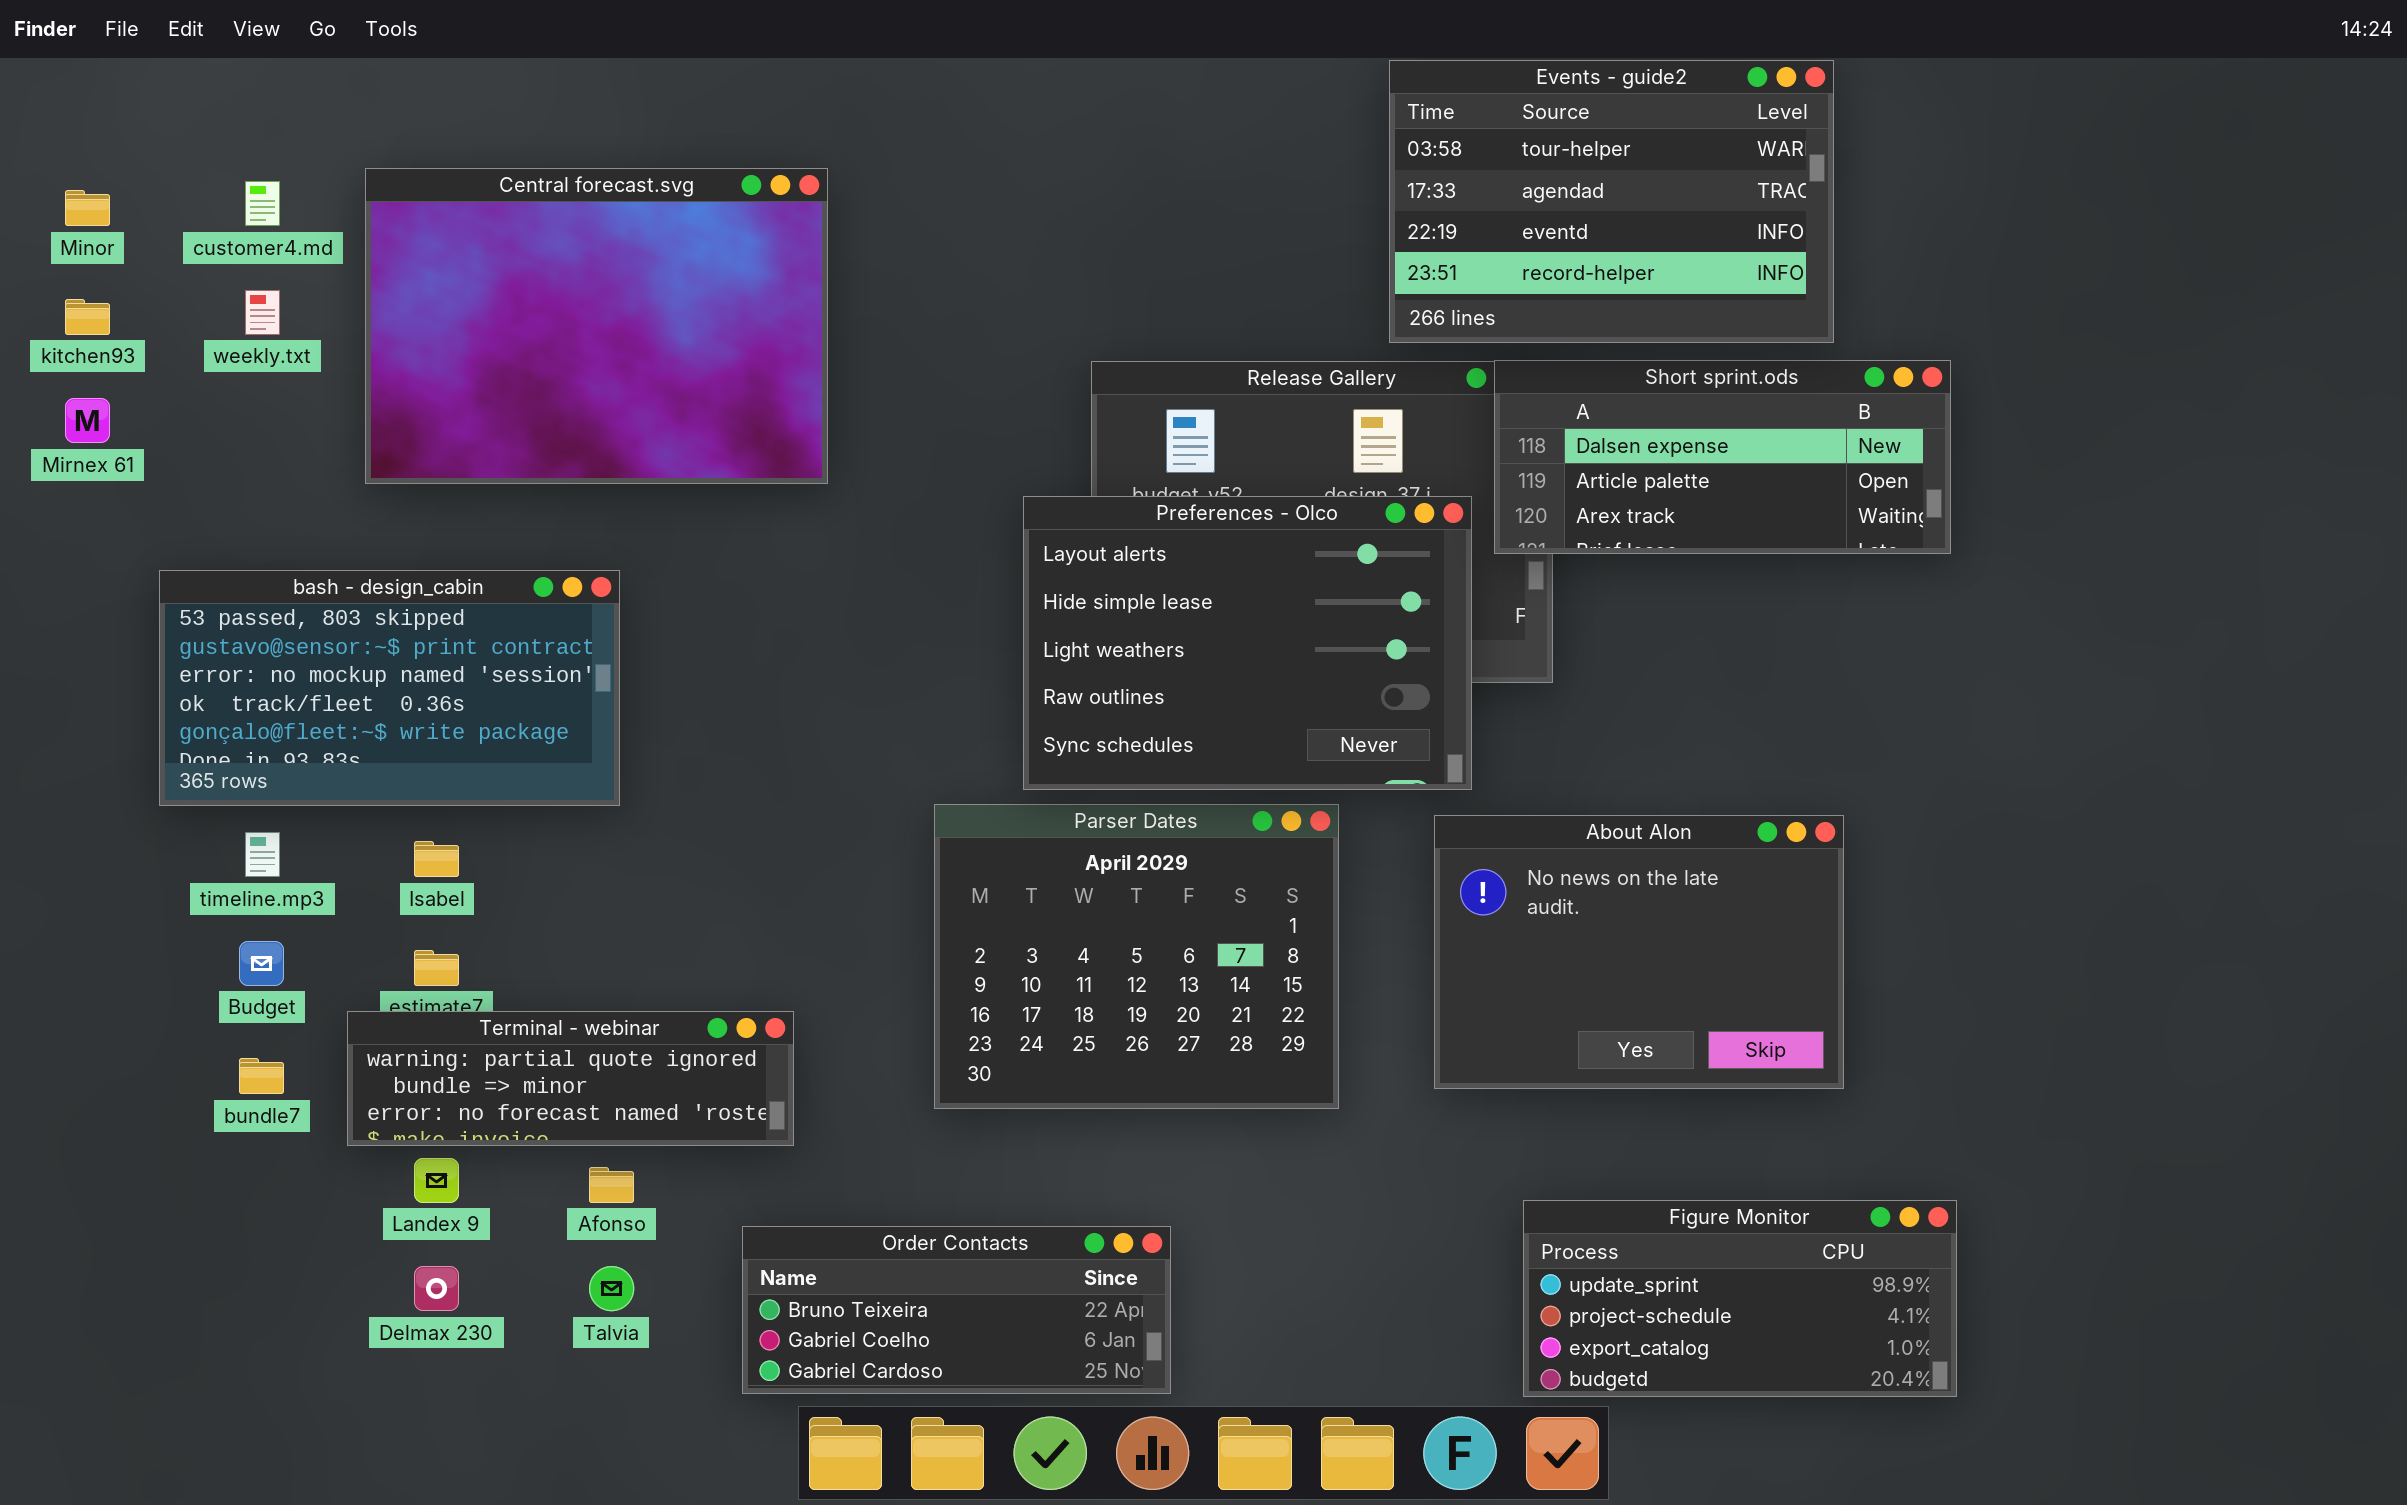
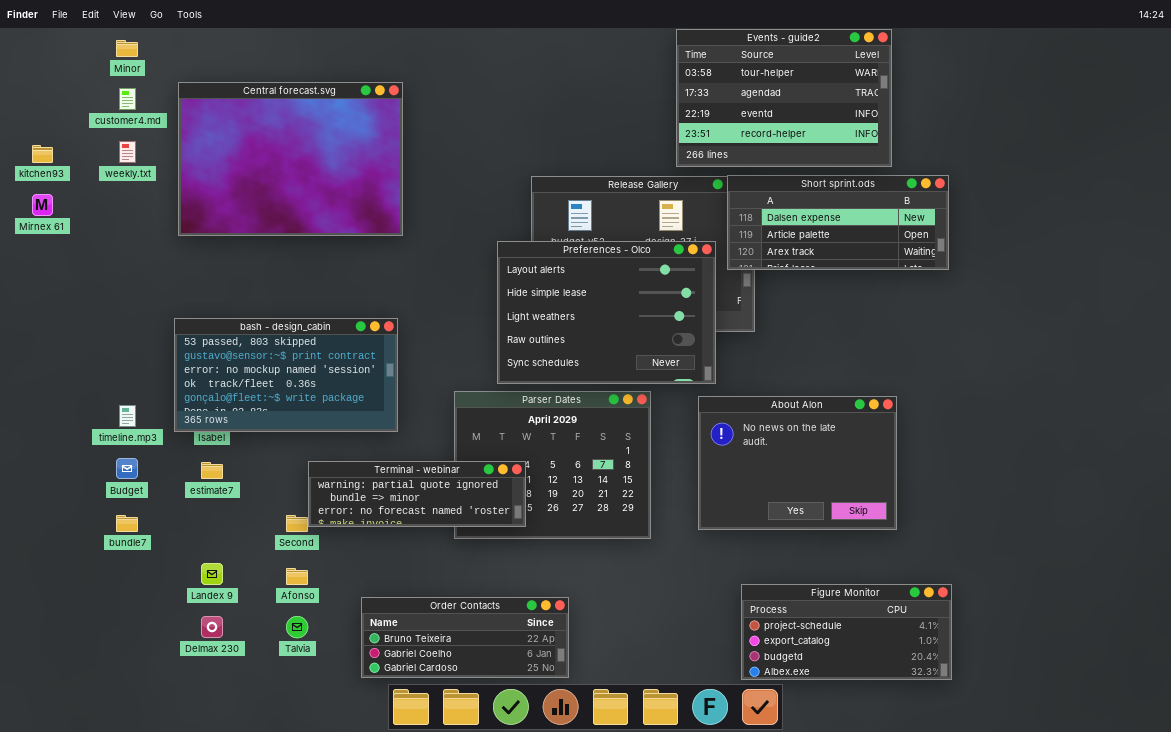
Minor: [65,190,110,226] -> [116,40,138,57], moved
bash - design_cabin: [159,570,620,806] -> [174,318,398,432], moved
Terminal - webinar: [347,1011,794,1146] -> [308,461,526,527], moved
Figure Monitor: [1523,1200,1957,1397] -> [741,584,952,680], scrolled down 1 row

